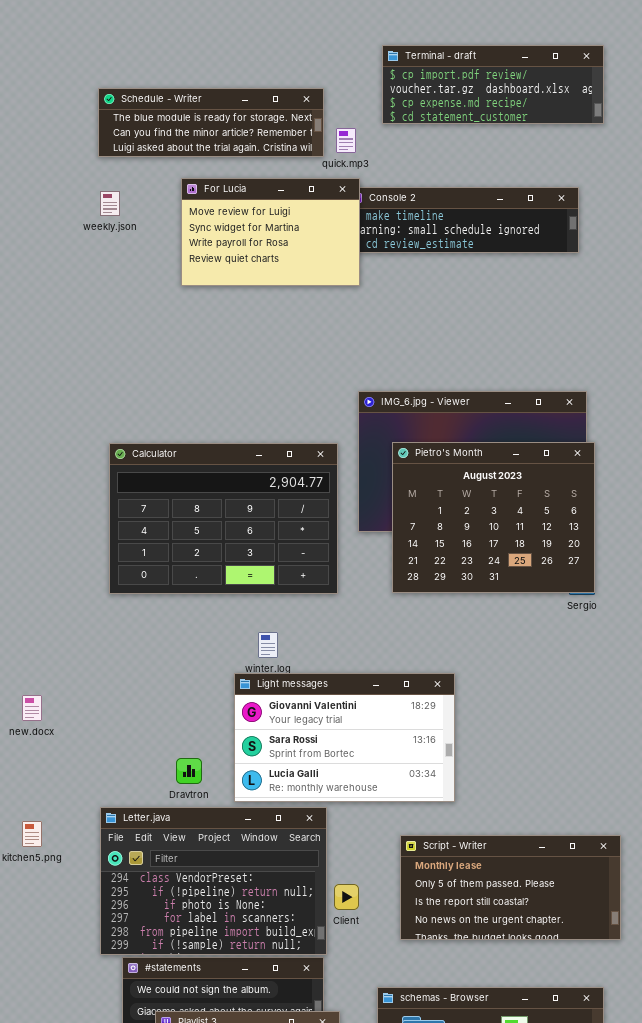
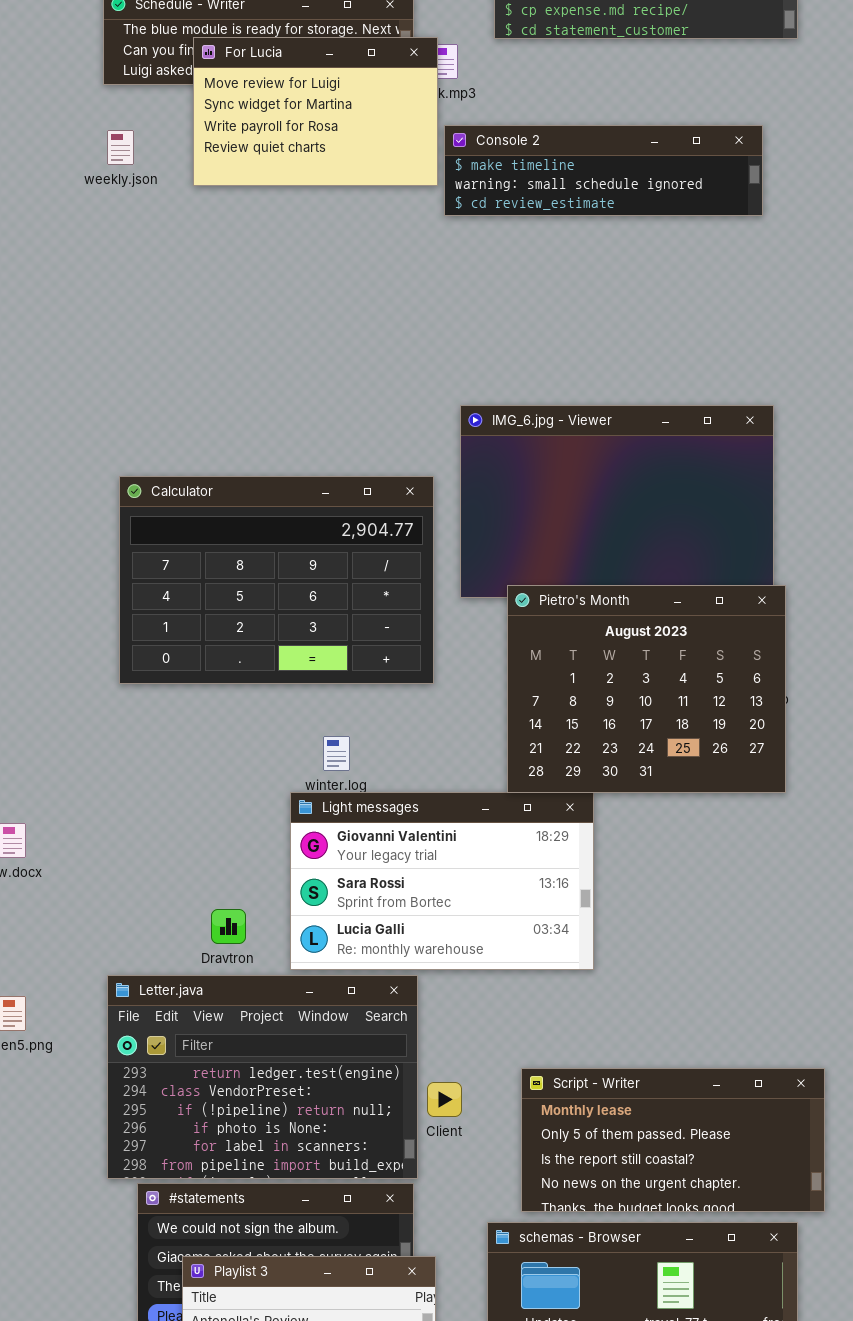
For Lucia: [181,178,360,286] -> [193,37,438,186], moved
Pietro's Month: [392,442,595,593] -> [507,585,786,793], moved
Letter.java: [100,807,327,955] -> [107,975,418,1179], scrolled up 1 row
Script - Writer: [400,835,621,940] -> [521,1068,825,1212], moved

